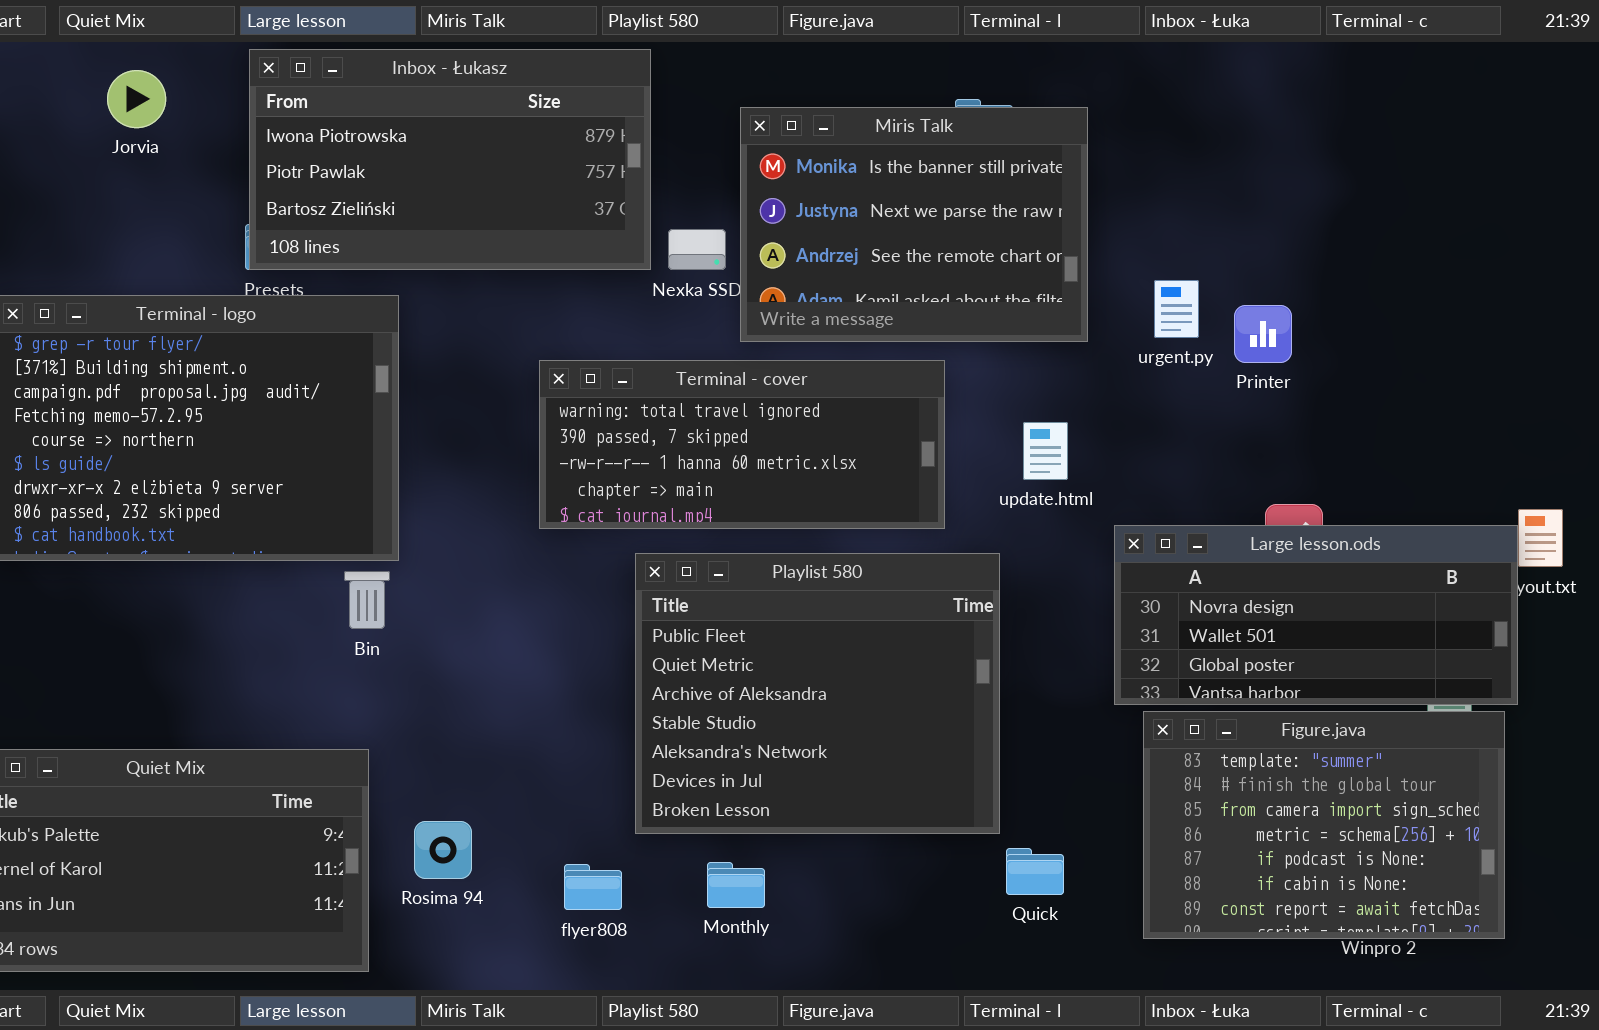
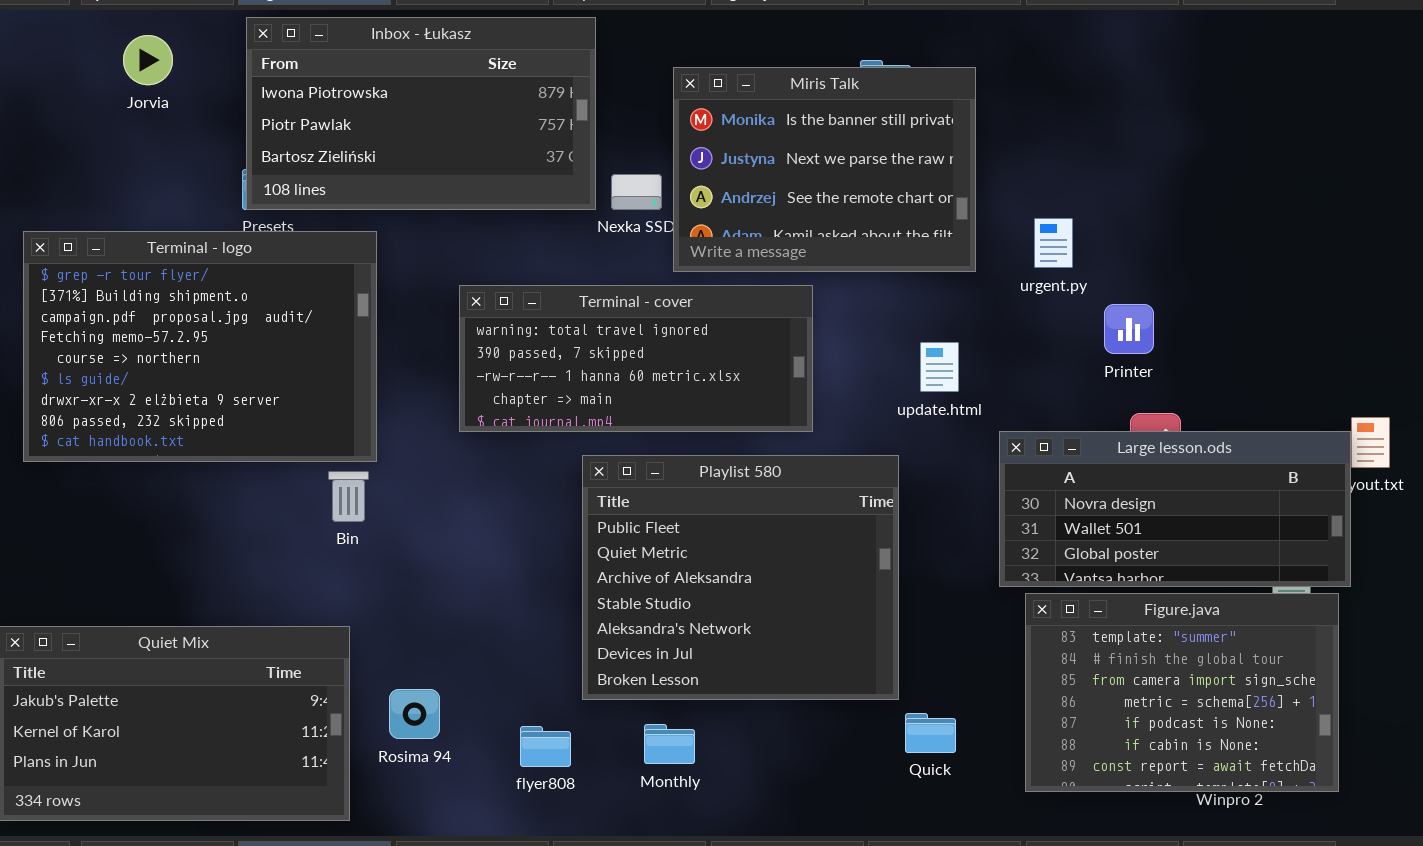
Printer: [1234,305,1292,363] -> [1104,304,1154,354], moved
Terminal - cover: [539,360,945,529] -> [459,285,813,432], moved

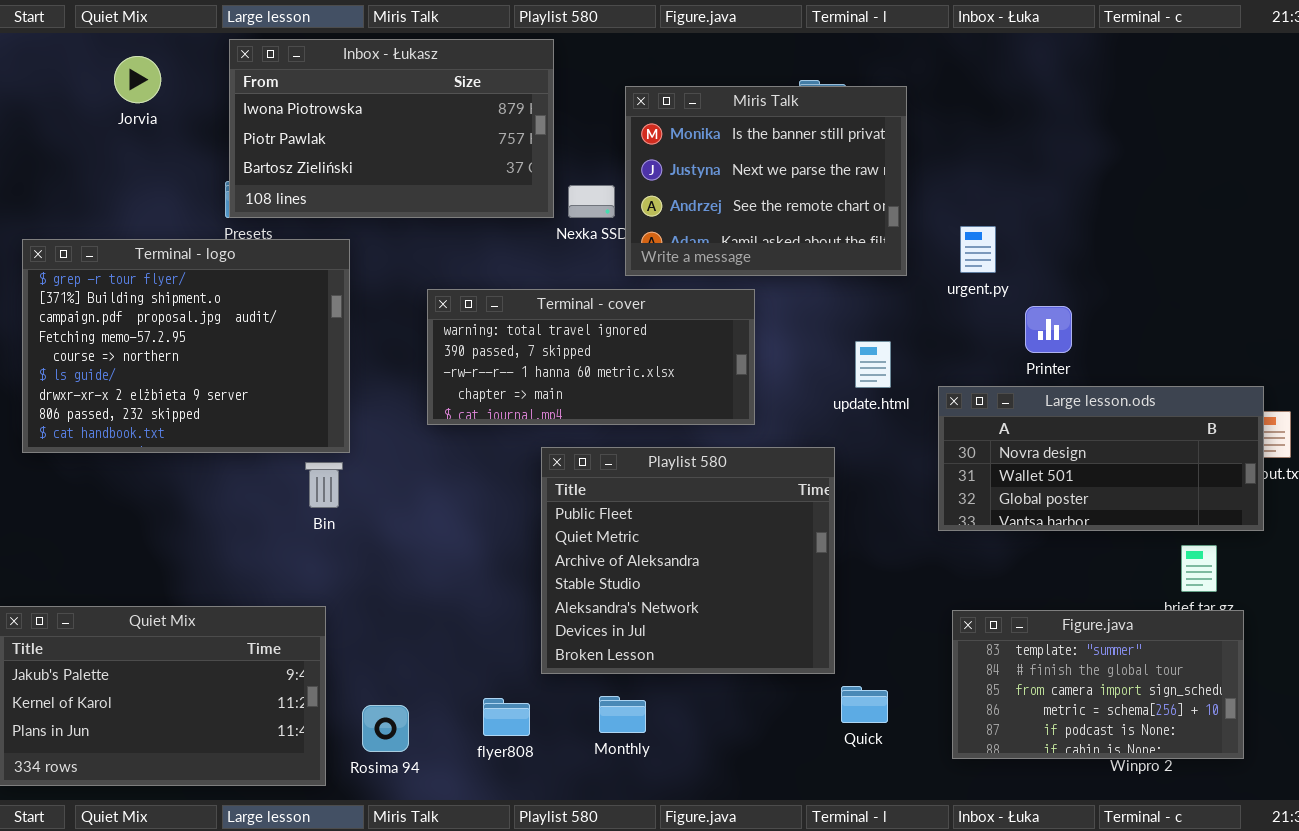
Large lesson.ods: [999,431,1351,587] -> [938,386,1264,531], moved
Figure.java: [1025,593,1339,792] -> [952,610,1244,759], resized
Rosima 94: [389,689,440,739] -> [362,705,409,752], moved

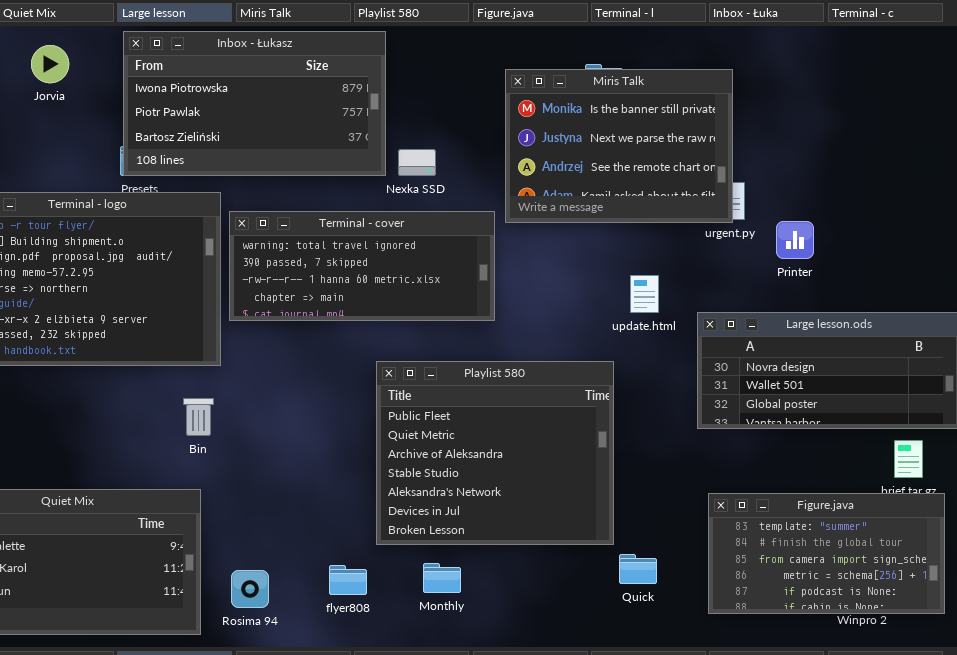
Miris Talk: [625,86,907,276] -> [505,69,733,223], moved
Terminal - cover: [427,289,755,425] -> [229,211,495,321], moved
Printer: [1025,306,1072,353] -> [776,221,814,259], moved
Bin: [305,462,343,508] -> [183,398,214,436], moved

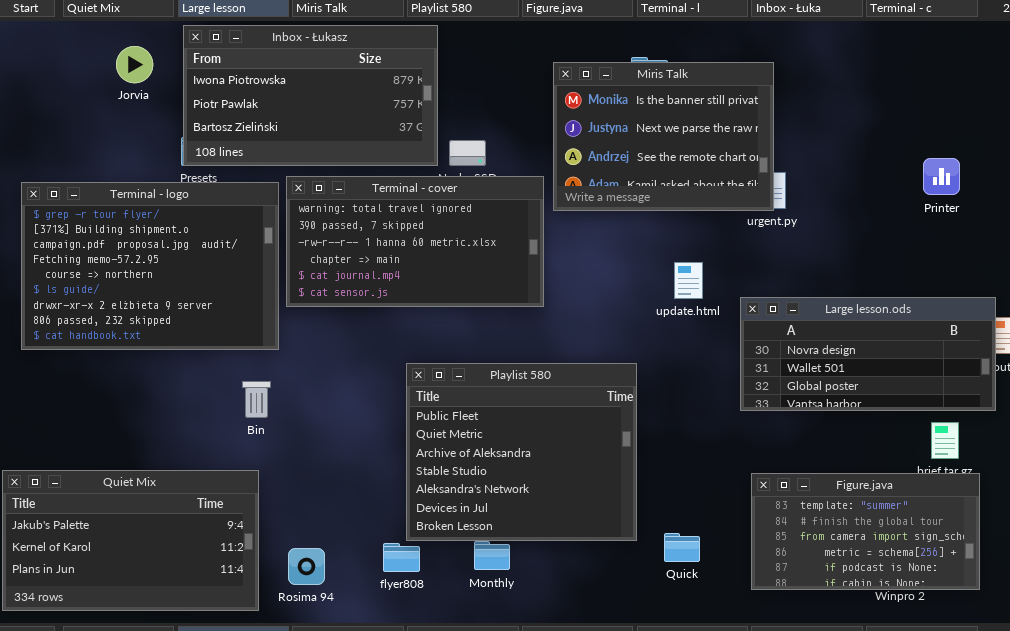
Jorvia: [31,45,69,83] -> [116,46,153,83], moved
Terminal - cover: [229,211,495,321] -> [286,176,544,307], resized
Printer: [776,221,814,259] -> [923,158,960,195], moved
Playlist 580: [376,361,614,545] -> [406,363,637,541], moved

